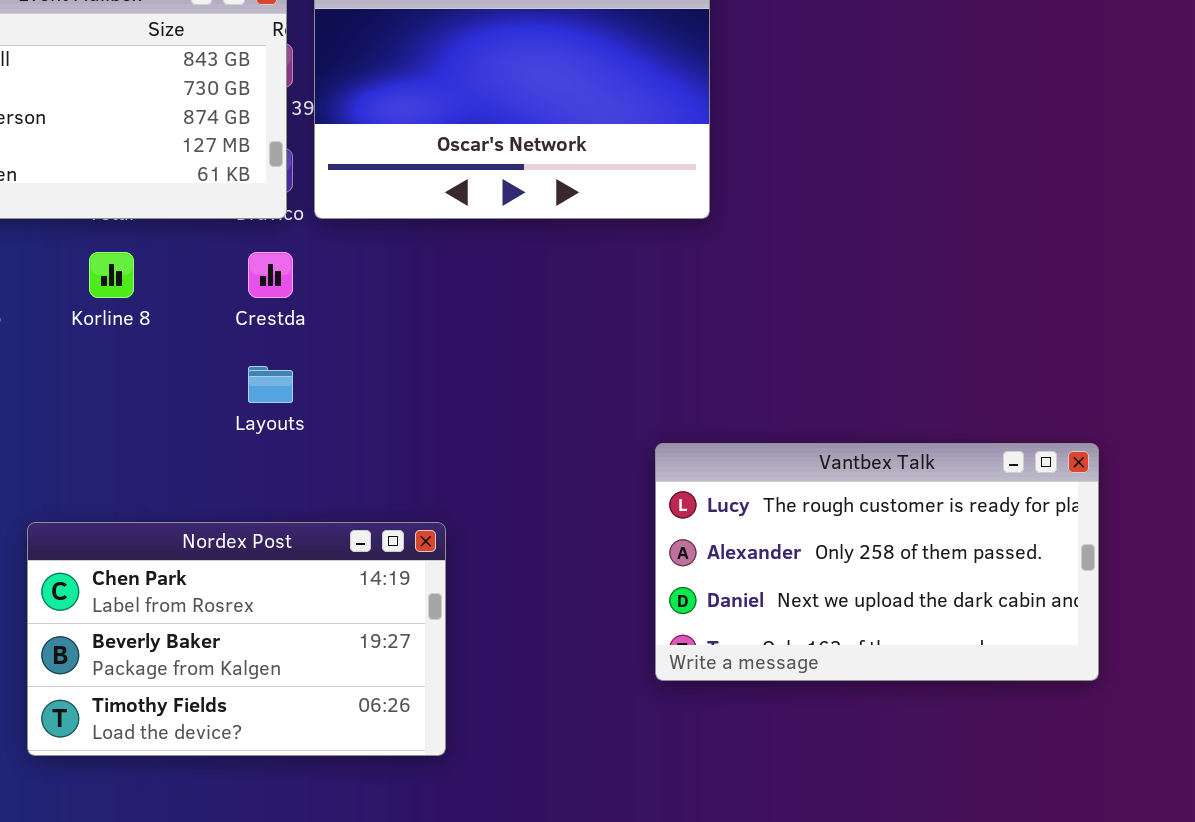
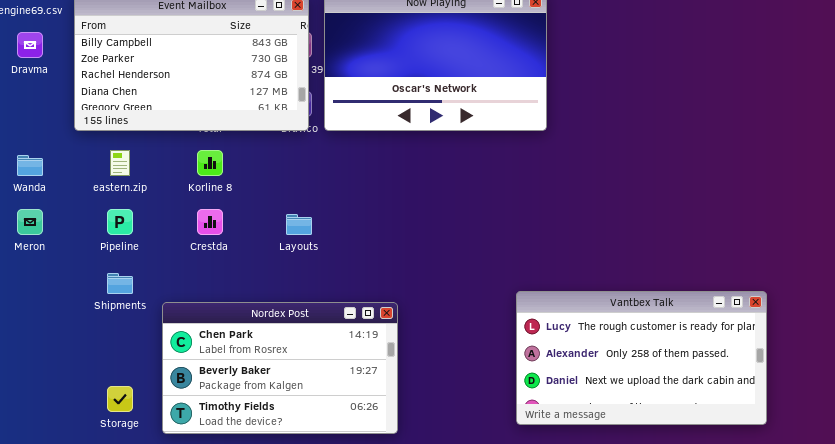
Crestda: [248,252,293,298] -> [197,209,223,235], moved
Vantbex Talk: [655,443,1099,681] -> [516,291,767,425], moved

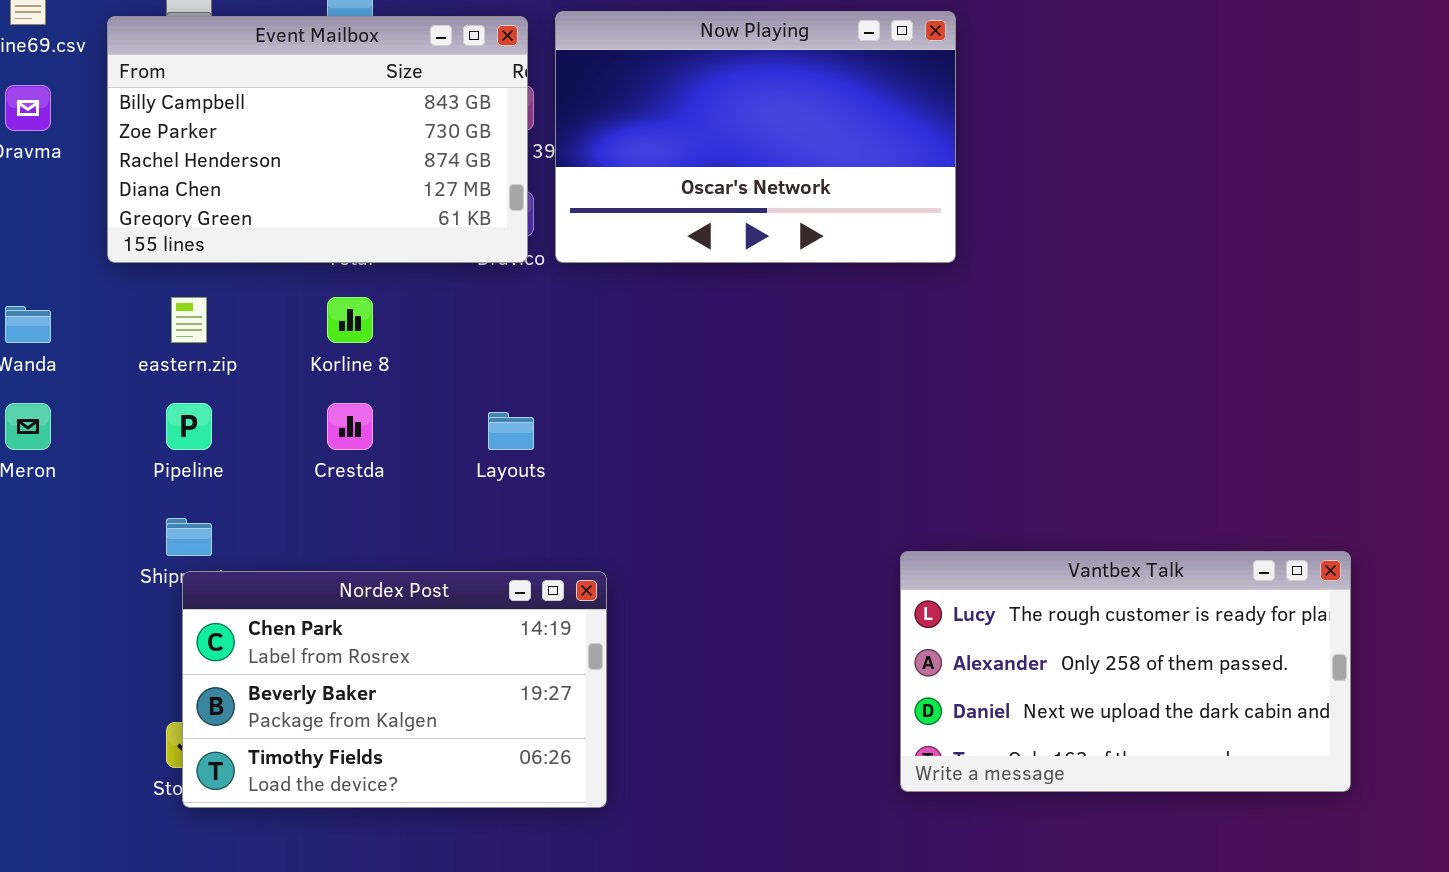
Nordex Post: [162,302,398,434] -> [182,571,607,808], moved

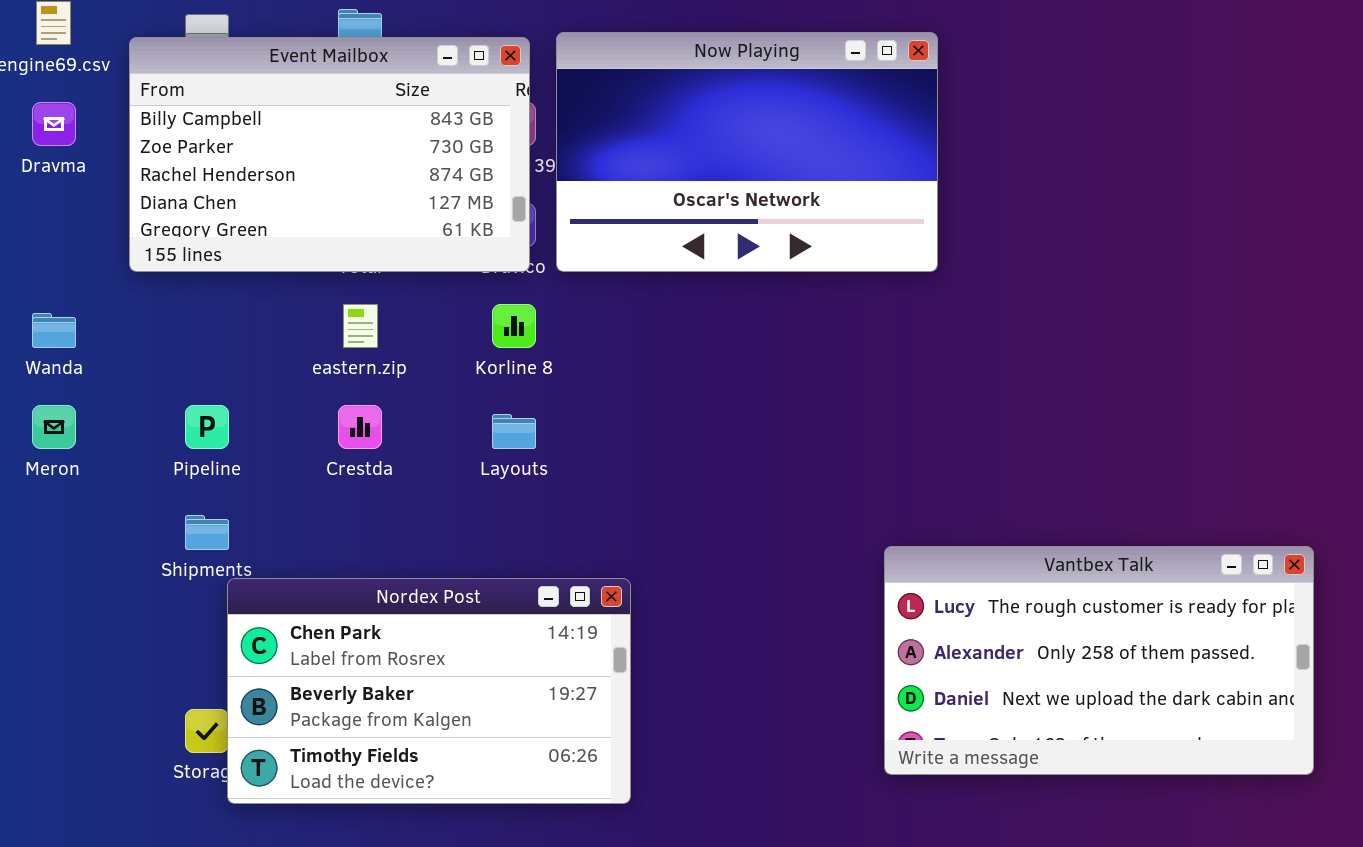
eastern.zip: [171,297,207,343] -> [343,304,378,348], moved
Korline 8: [327,297,373,343] -> [492,304,536,348], moved
Nordex Post: [182,571,607,808] -> [227,578,631,804], moved

